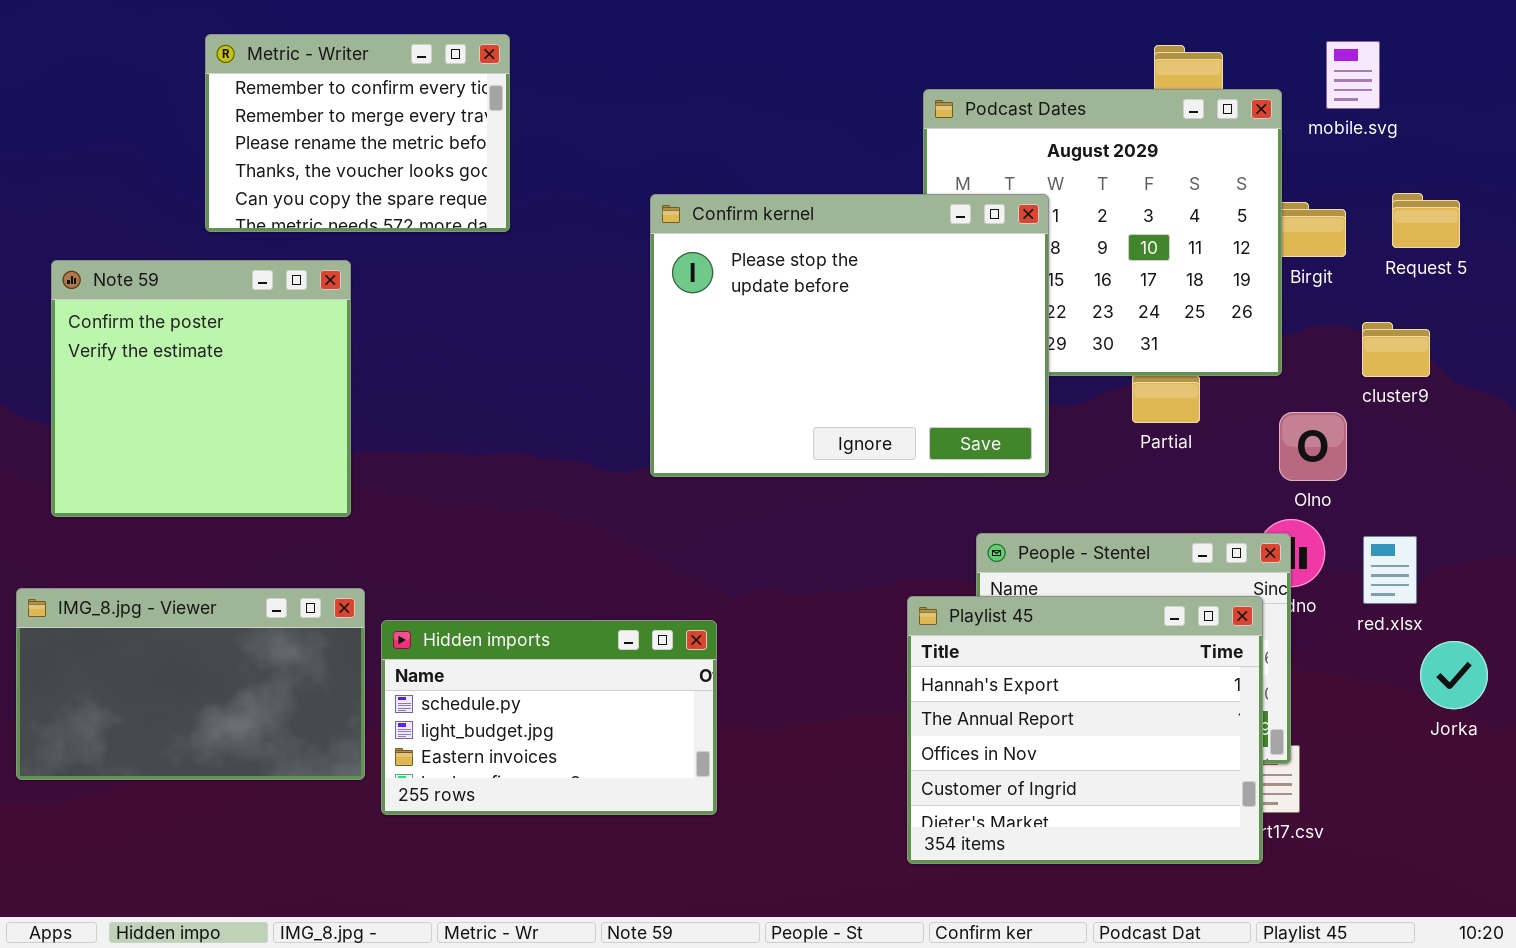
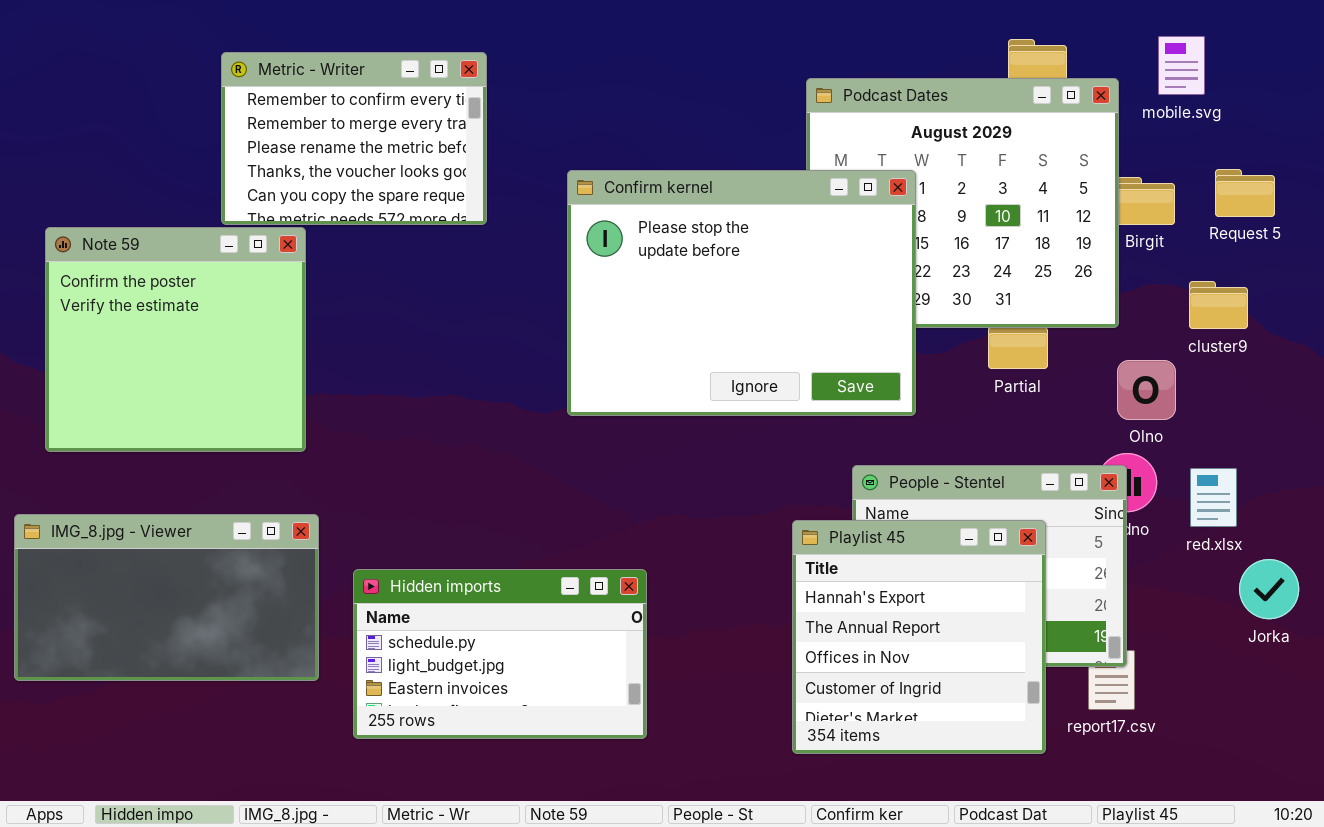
Metric - Writer: [205,34,510,232] -> [221,52,487,225], moved
Playlist 45: [907,596,1263,864] -> [792,520,1046,754], resized
Hidden imports: [381,620,717,815] -> [353,569,647,739], moved

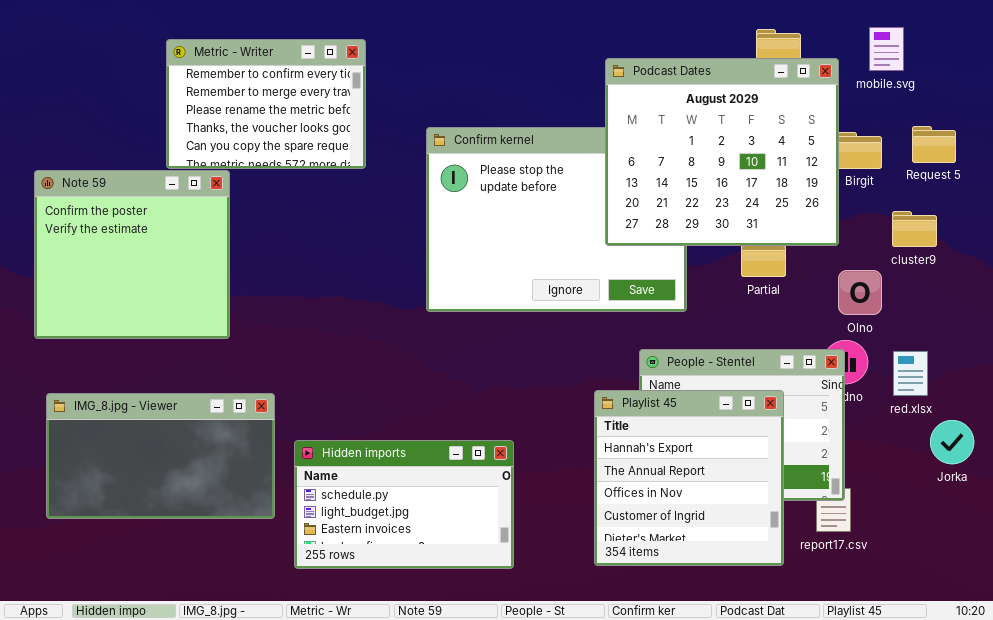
Podcast Dates: [806,78,1119,328] -> [605,58,839,246], raised
IMG_8.jpg - Viewer: [14,514,319,681] -> [46,393,275,519], moved
Hidden imports: [353,569,647,739] -> [294,440,514,569], moved

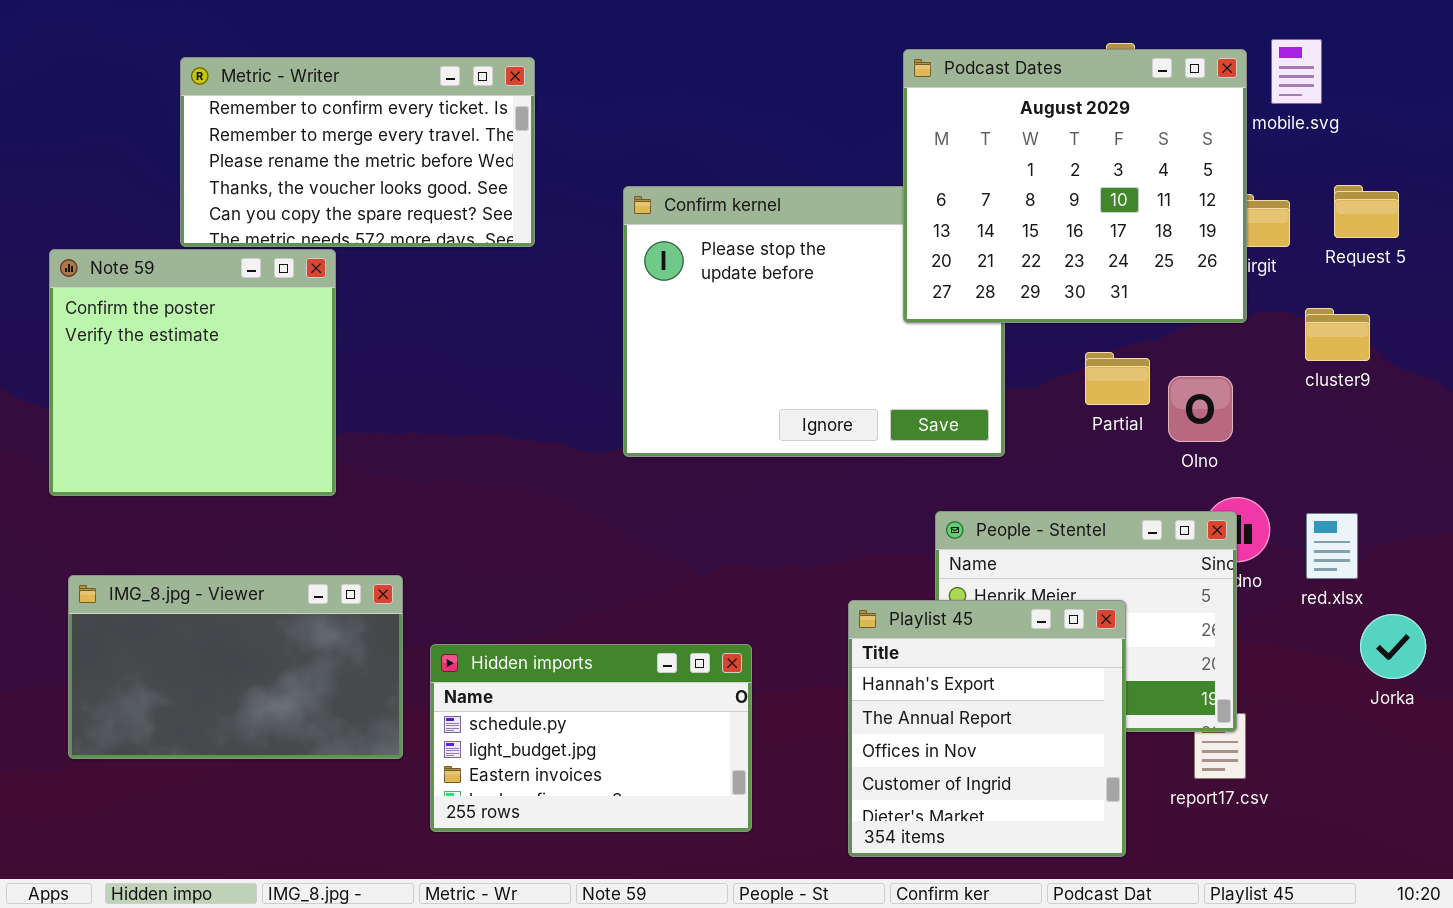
Metric - Writer: [166,39,366,169] -> [180,57,535,247], resized
Podcast Dates: [605,58,839,246] -> [903,49,1247,323], moved
Olno: [838,270,882,315] -> [1168,376,1233,442], moved
Playlist 45: [594,390,784,566] -> [848,600,1126,857], moved

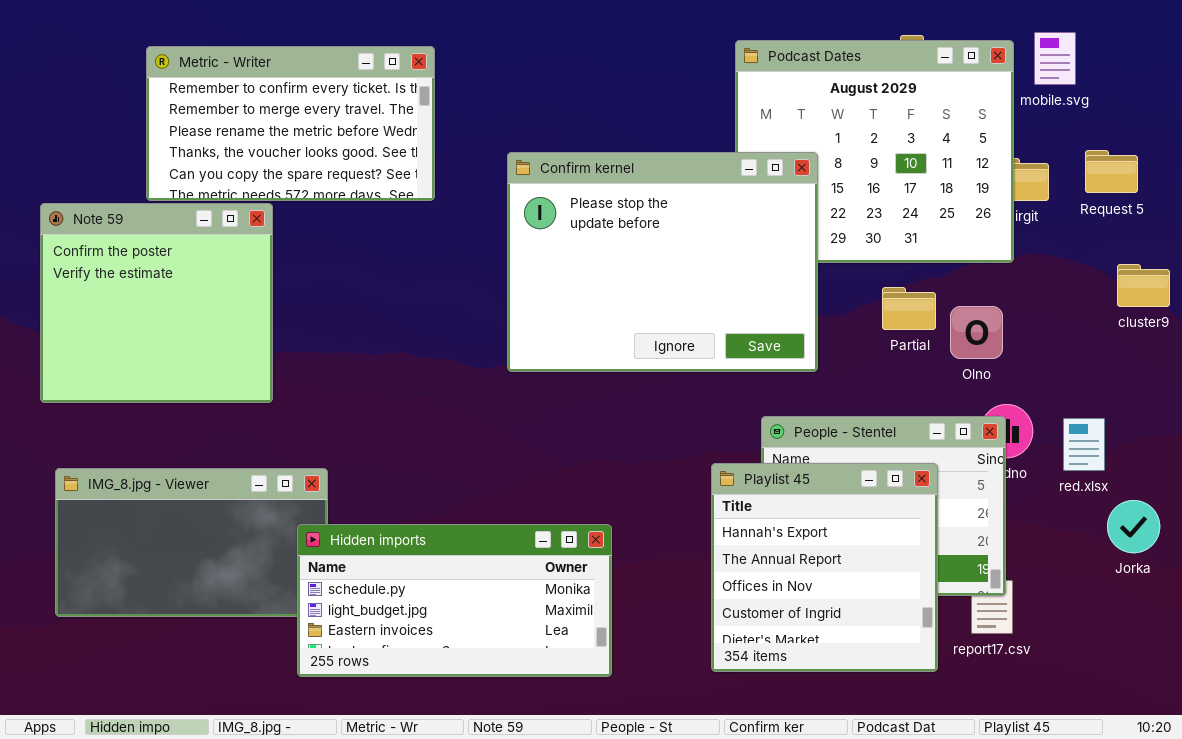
Confirm kernel: [623,186,1005,457] -> [507,152,818,372], raised
cluster9: [1305,308,1370,361] -> [1117,264,1170,307], moved
Playlist 45: [848,600,1126,857] -> [711,463,938,672], moved
Hidden imports: [430,644,752,832] -> [297,524,612,677], resized

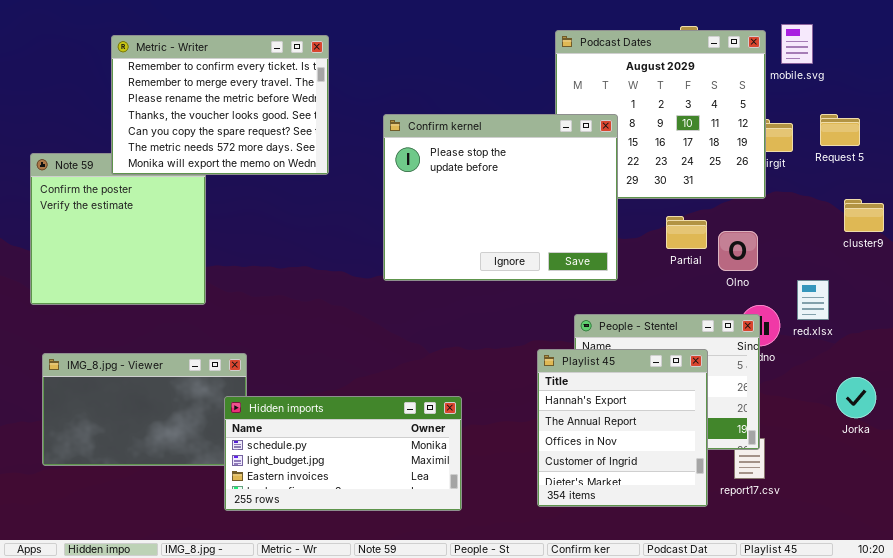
Metric - Writer: [146,46,435,201] -> [111,35,329,175], resized
red.xlsx: [1063,418,1105,471] -> [797,280,829,320], moved

